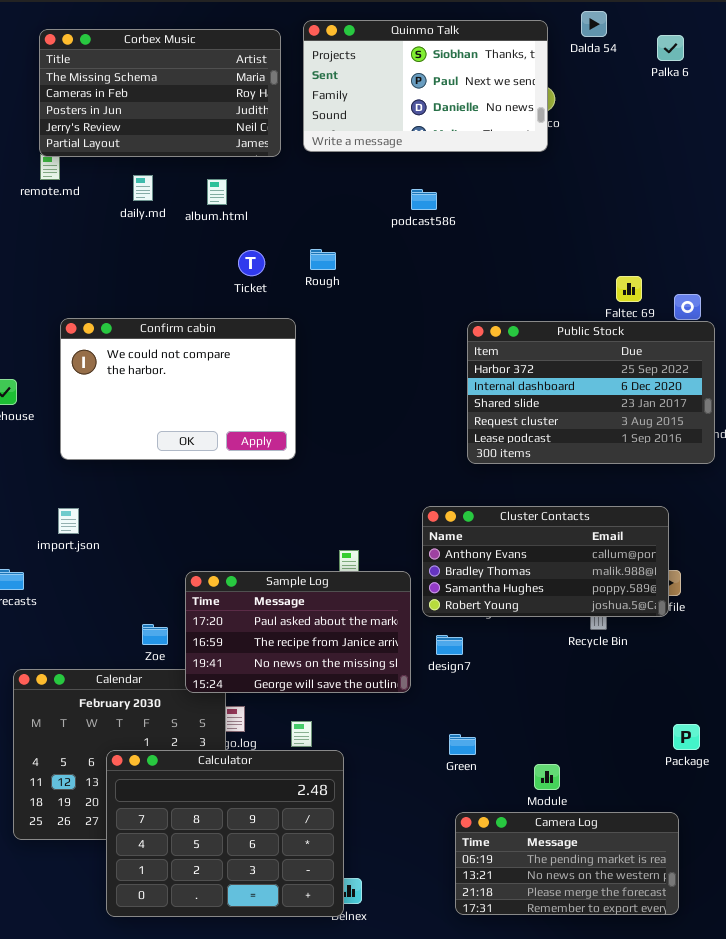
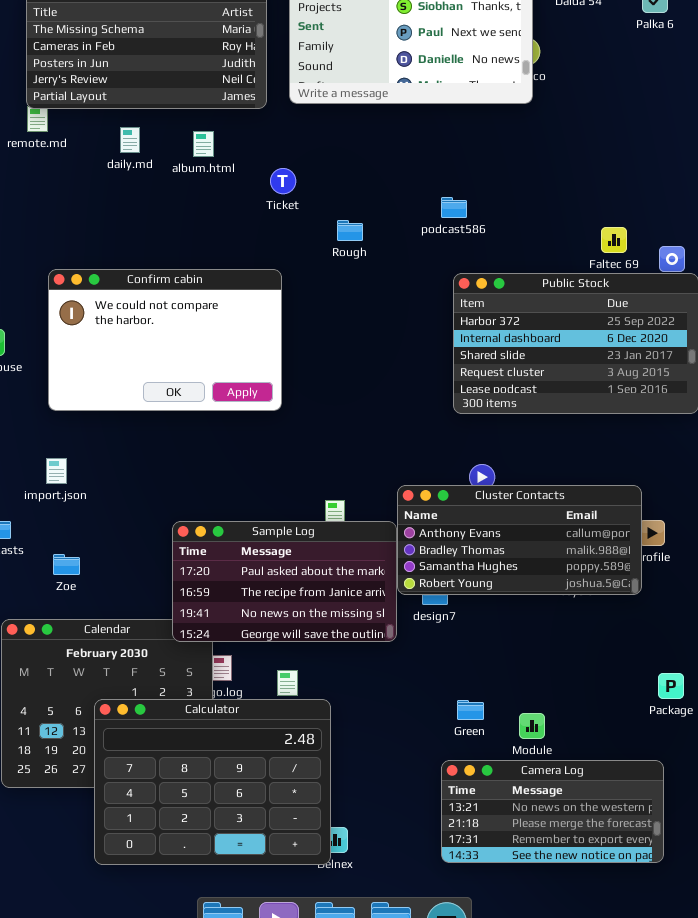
podcast586: [411,189,437,210] -> [441,197,467,218], moved
Rough: [310,249,336,270] -> [337,220,363,241], moved
Ticket: [238,250,265,276] -> [270,168,296,194], moved
Cluster Contacts: [422,506,669,617] -> [397,485,642,595], moved
Zoe: [142,624,168,645] -> [53,554,80,575], moved
Green: [449,734,476,755] -> [457,700,484,720], moved
Camera Log: [455,812,679,915] -> [441,760,664,863], scrolled down 1 row

